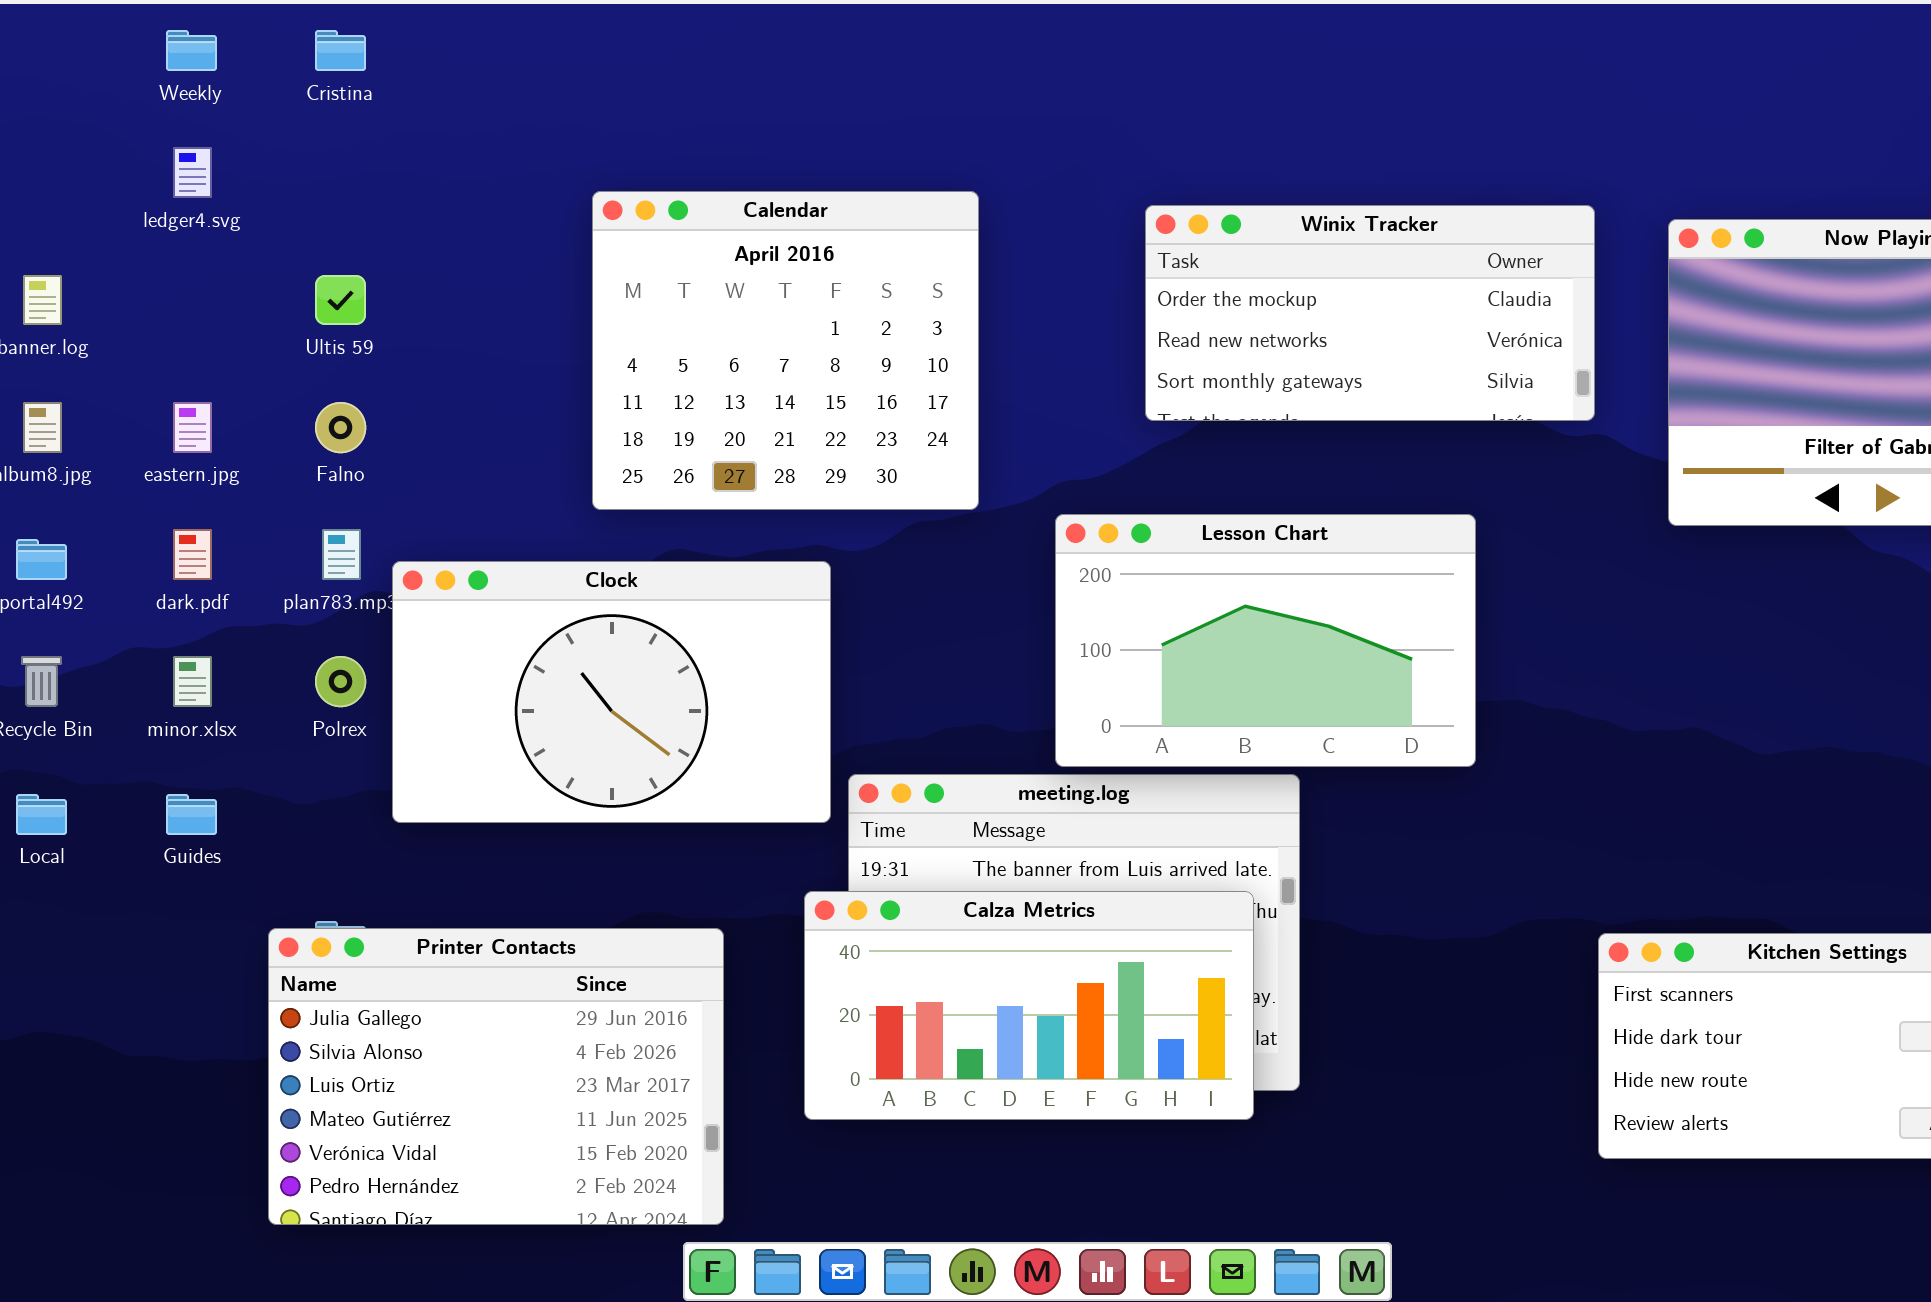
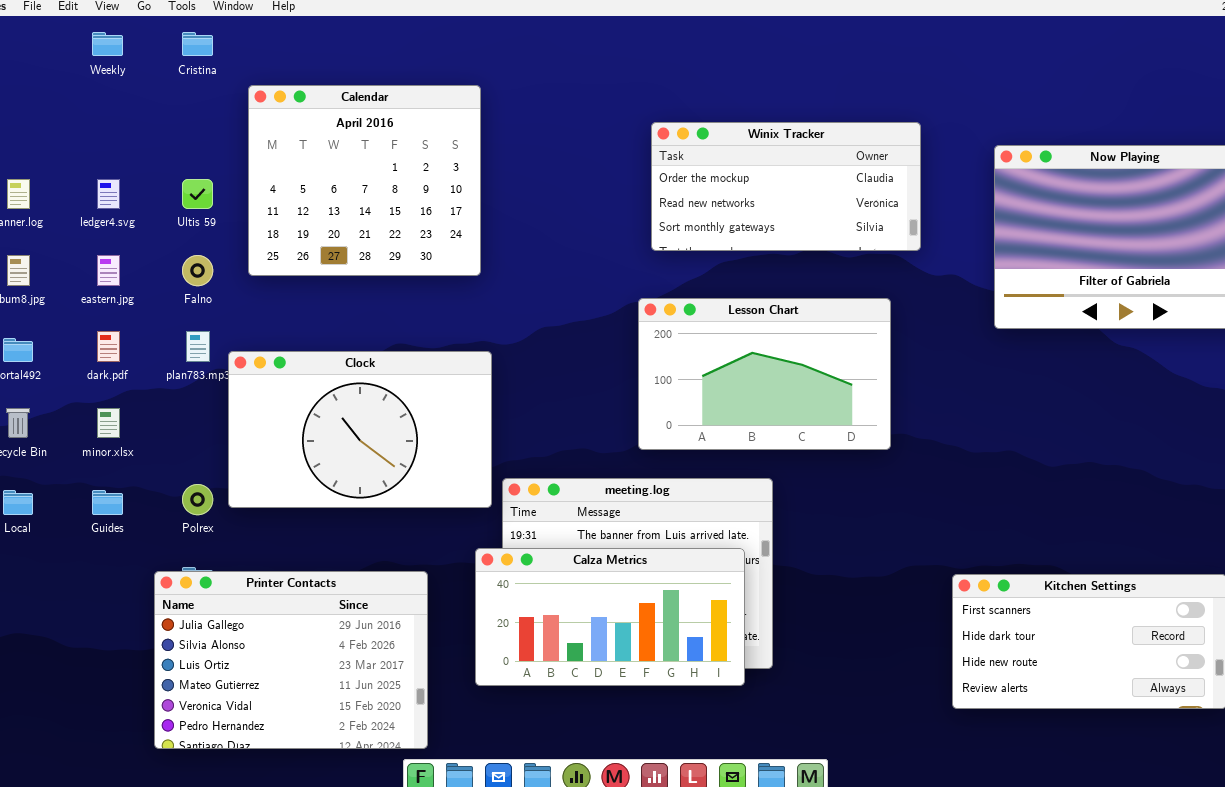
ledger4.svg: [173,147,212,198] -> [97,179,120,209], moved
Calendar: [592,191,979,510] -> [248,85,481,276], moved
Winix Tracker: [1145,205,1595,421] -> [651,122,921,251], moved
Lesson Chart: [1055,514,1476,767] -> [638,298,891,450], moved
Polrex: [315,656,366,707] -> [182,484,213,515], moved

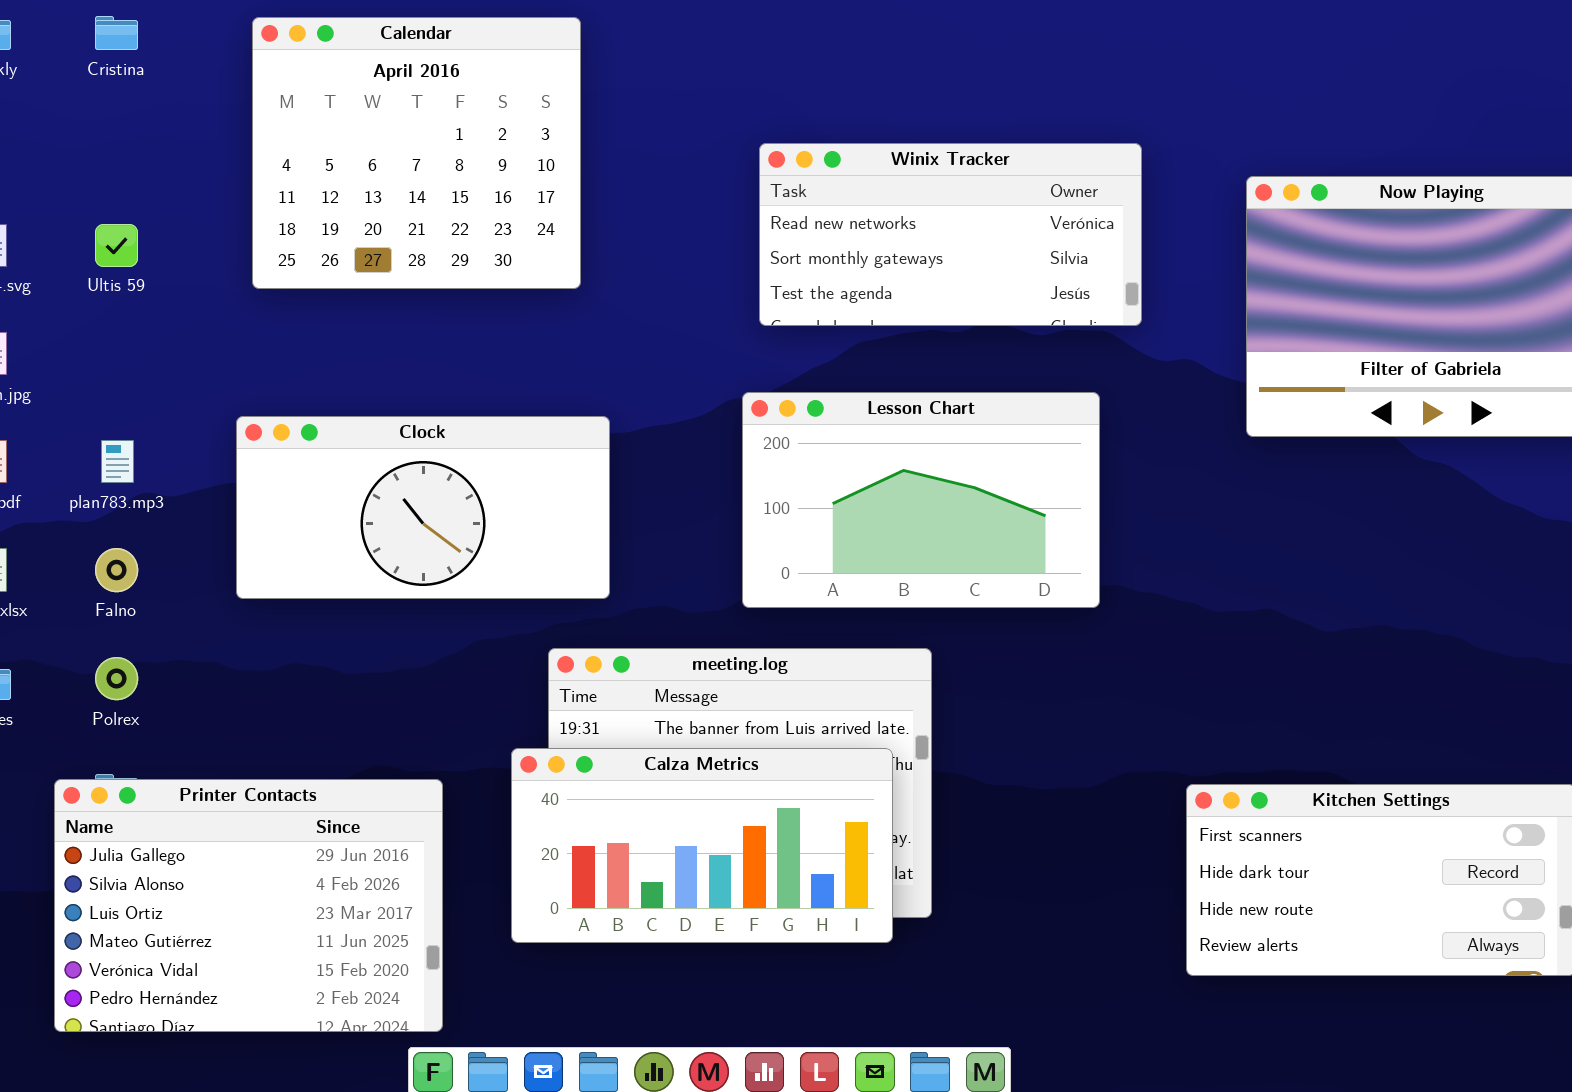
Calendar: [248,85,481,276] -> [252,17,581,289], moved
Winix Tracker: [651,122,921,251] -> [759,143,1142,326], scrolled down 1 row
Falno: [182,255,213,286] -> [95,548,138,592], moved
Clock: [228,351,492,508] -> [236,416,610,599], moved, resized

